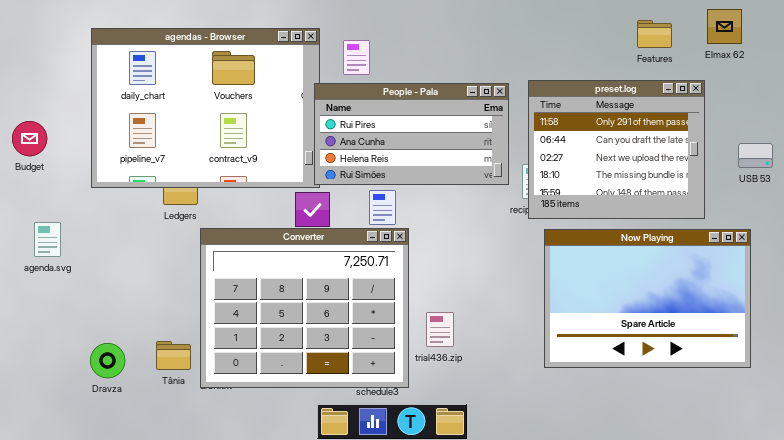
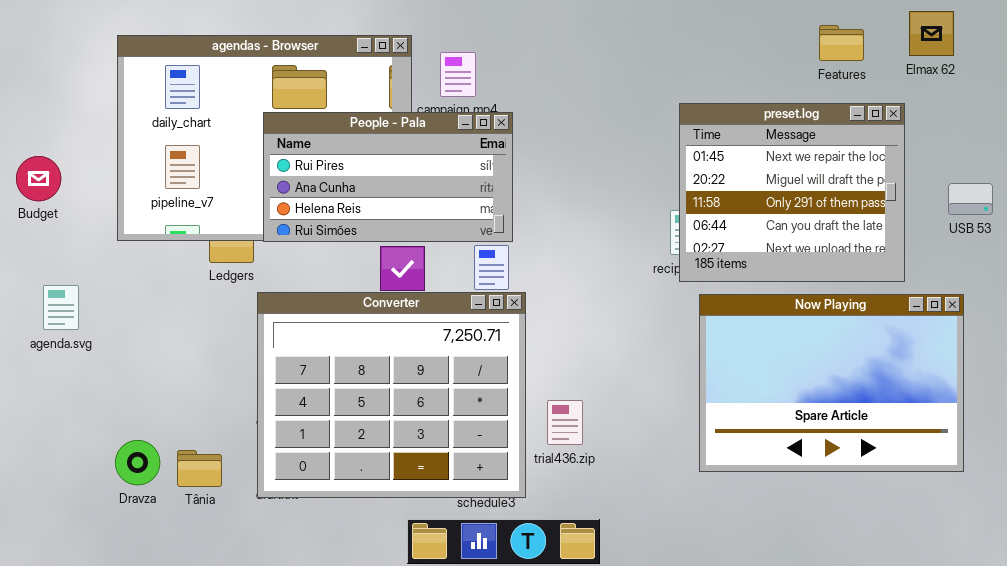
preset.log: [528,80,705,219] -> [679,103,905,282], scrolled up 2 rows
People - Pala: [314,83,509,185] -> [263,112,513,242], moved
Tânia: [156,341,191,370] -> [177,450,222,487], moved

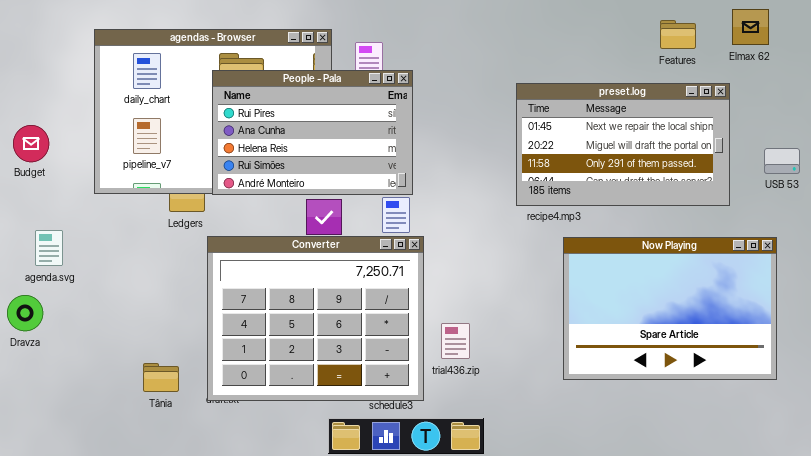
preset.log: [679,103,905,282] -> [516,83,730,206], resized
People - Pala: [263,112,513,242] -> [212,70,413,195], resized
Dravza: [115,440,160,485] -> [7,295,43,331], moved

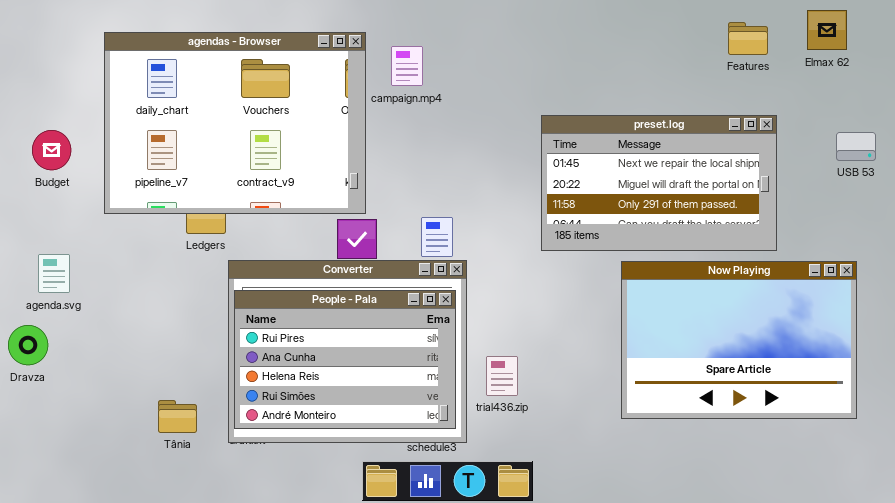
People - Pala: [212,70,413,195] -> [234,290,456,429], moved
preset.log: [516,83,730,206] -> [541,115,777,251], moved
Budget: [13,125,49,162] -> [32,130,71,170], moved
USB 53: [764,148,800,174] -> [836,132,876,161], moved

